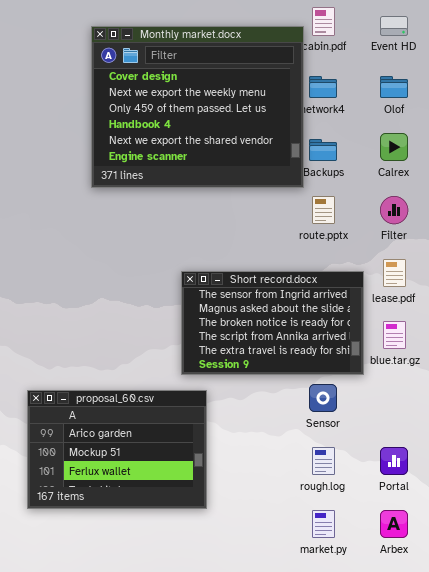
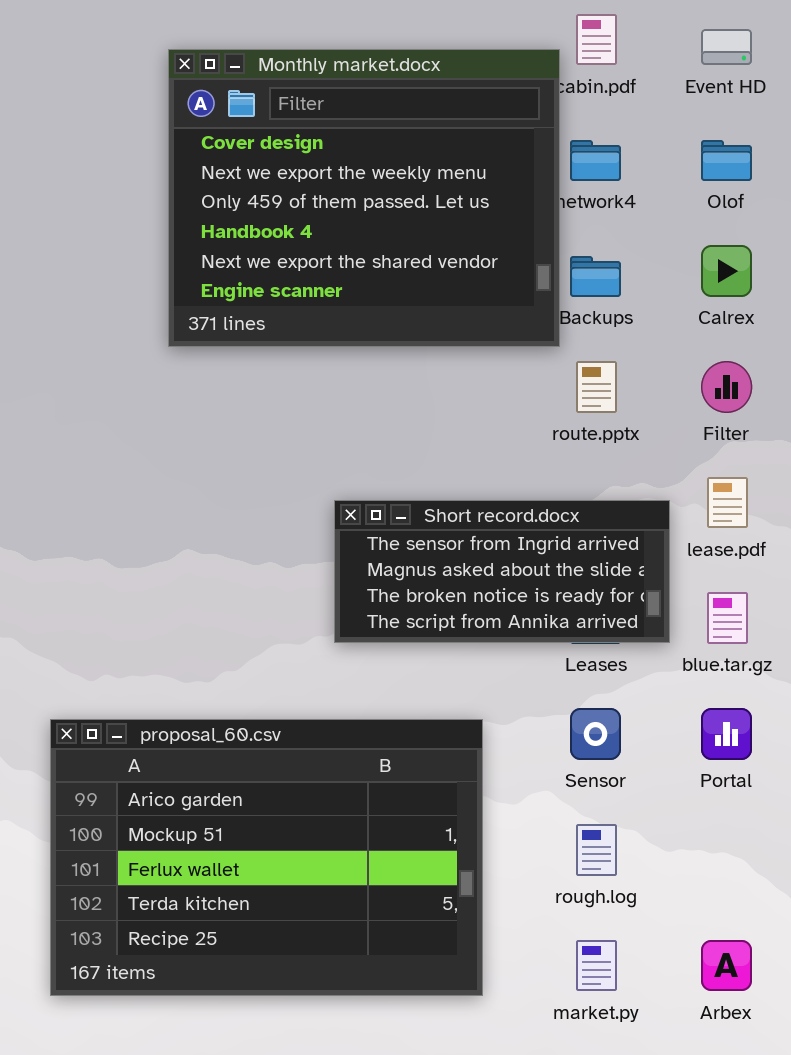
Short record.docx: [181,271,364,375] -> [334,500,670,643], resized
proposal_60.csv: [27,390,207,509] -> [50,719,483,996], resized
Portal: [380,447,408,475] -> [701,708,752,760], moved

